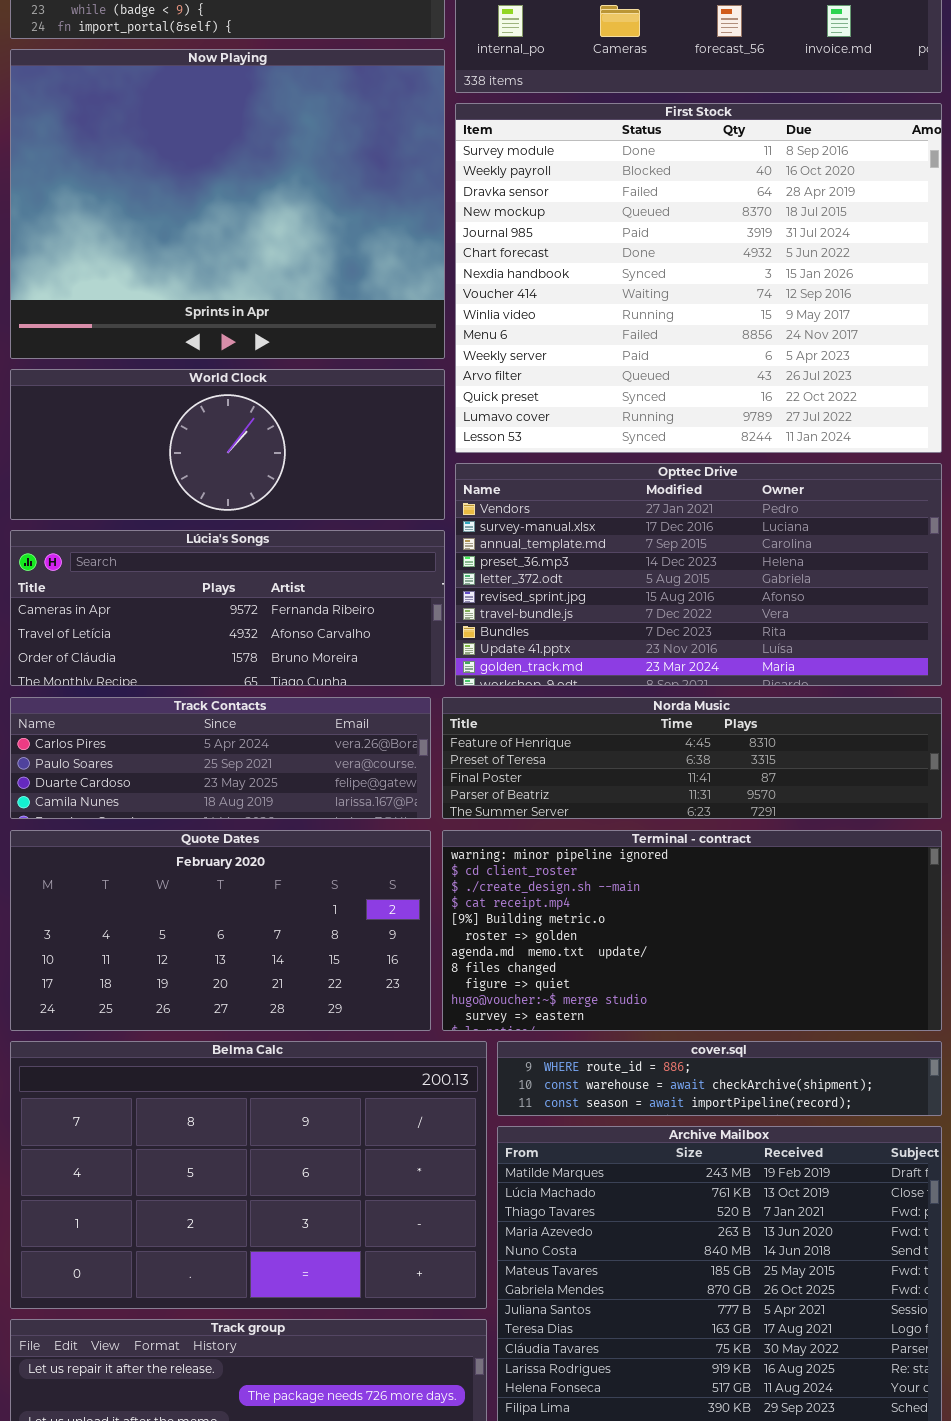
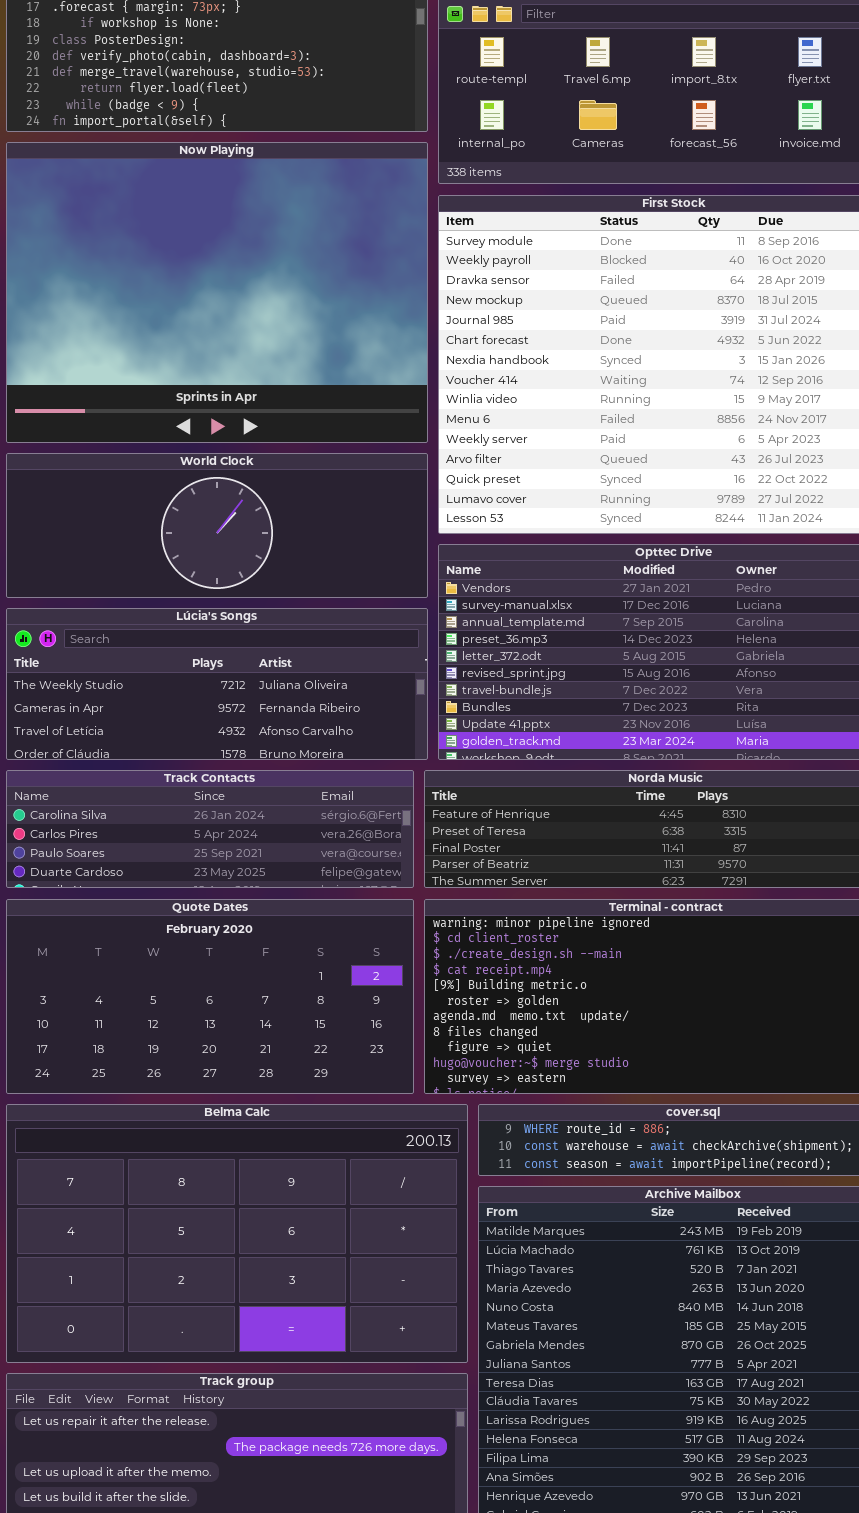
Lúcia's Songs: [10,530,445,686] -> [6,608,428,760], scrolled up 1 row
Track Contacts: [10,697,431,819] -> [6,770,414,888], scrolled up 1 row

